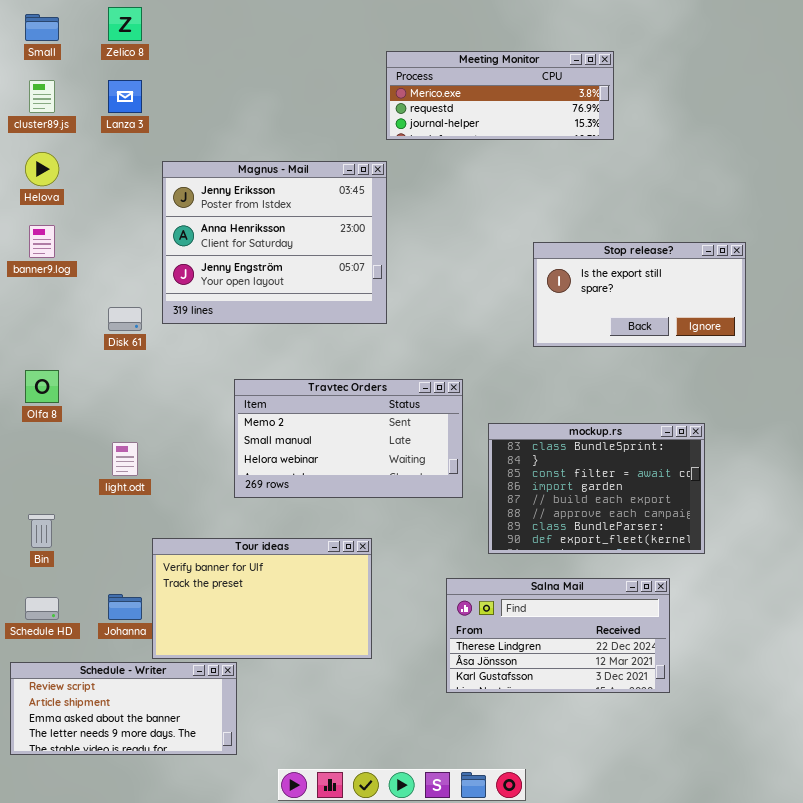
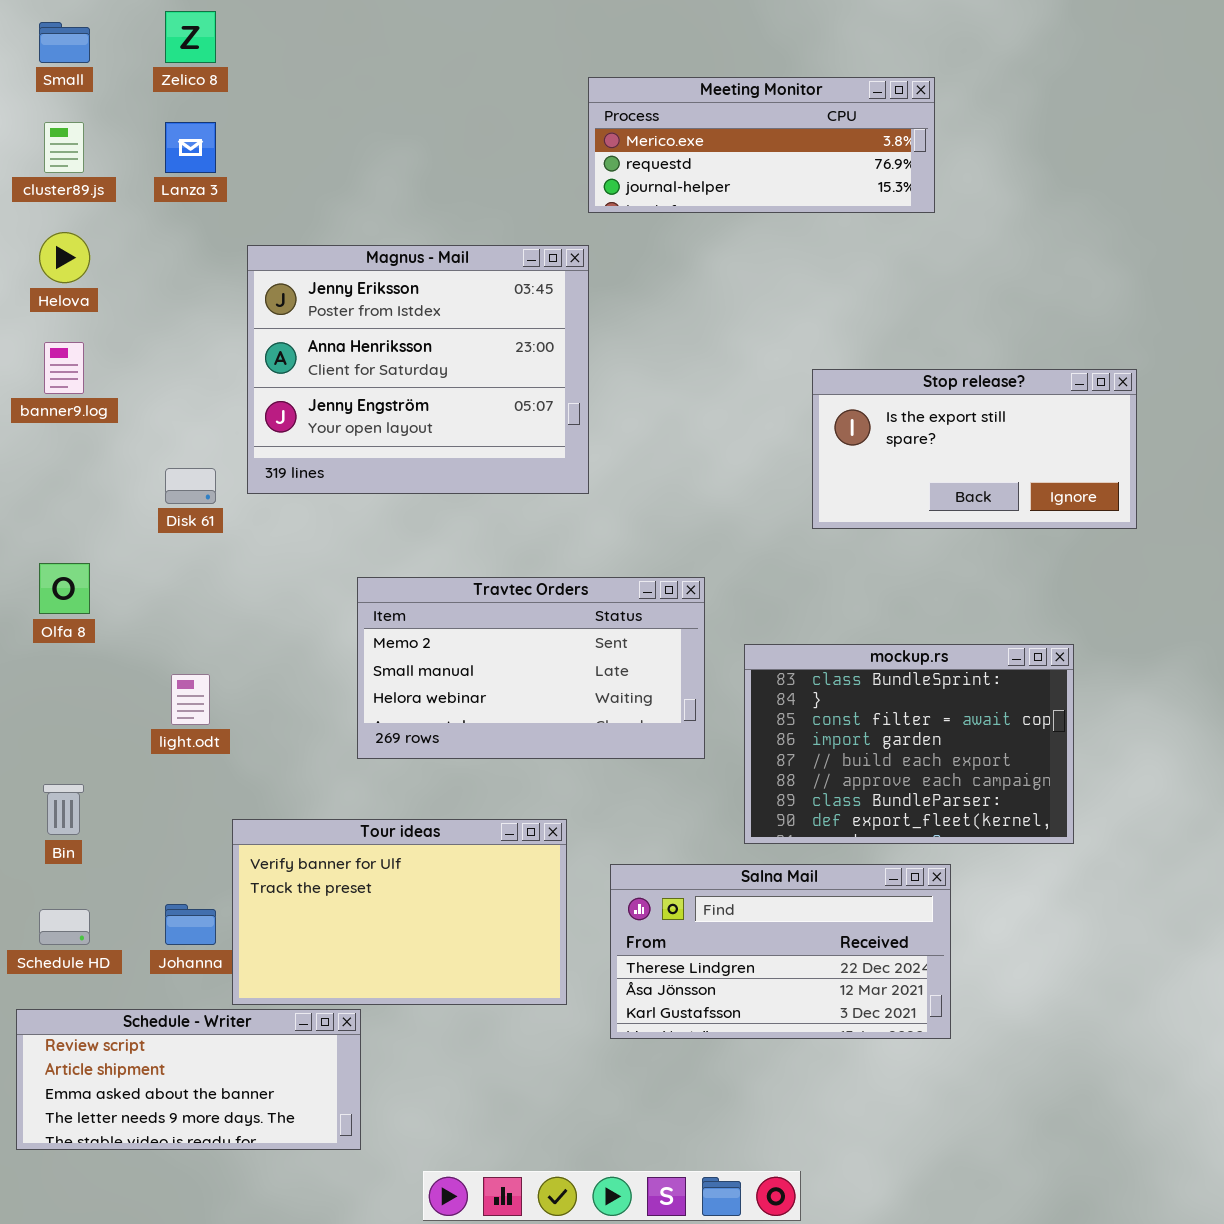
Salna Mail: [446,578,670,693] -> [610,864,951,1039], moved

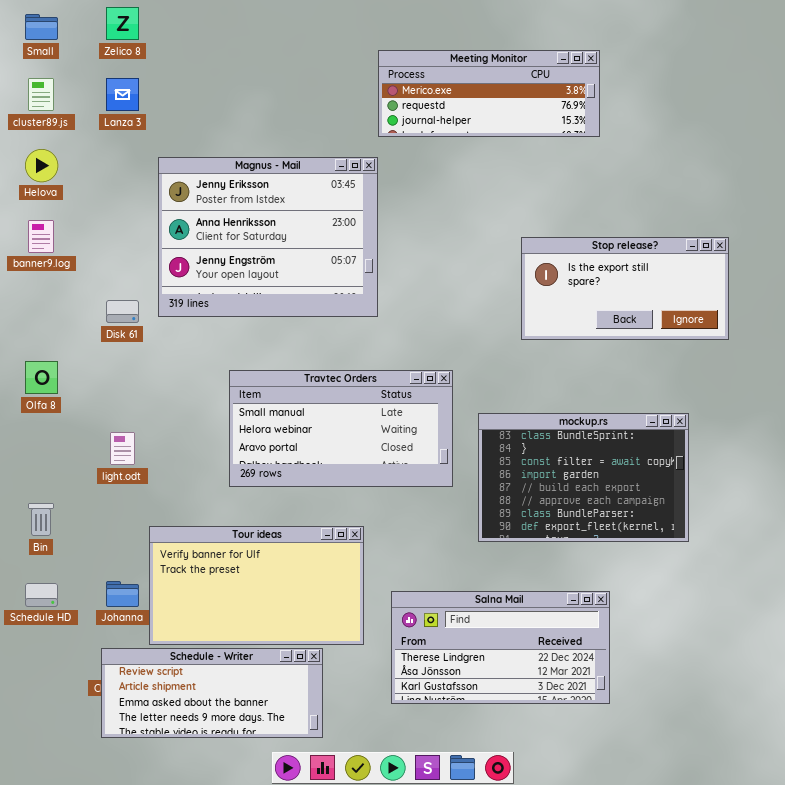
Travtec Orders: [357,577,705,759] -> [229,370,453,487], scrolled down 1 row
Salna Mail: [610,864,951,1039] -> [391,591,610,704], moved
Schedule - Writer: [16,1009,361,1150] -> [101,648,323,738], moved

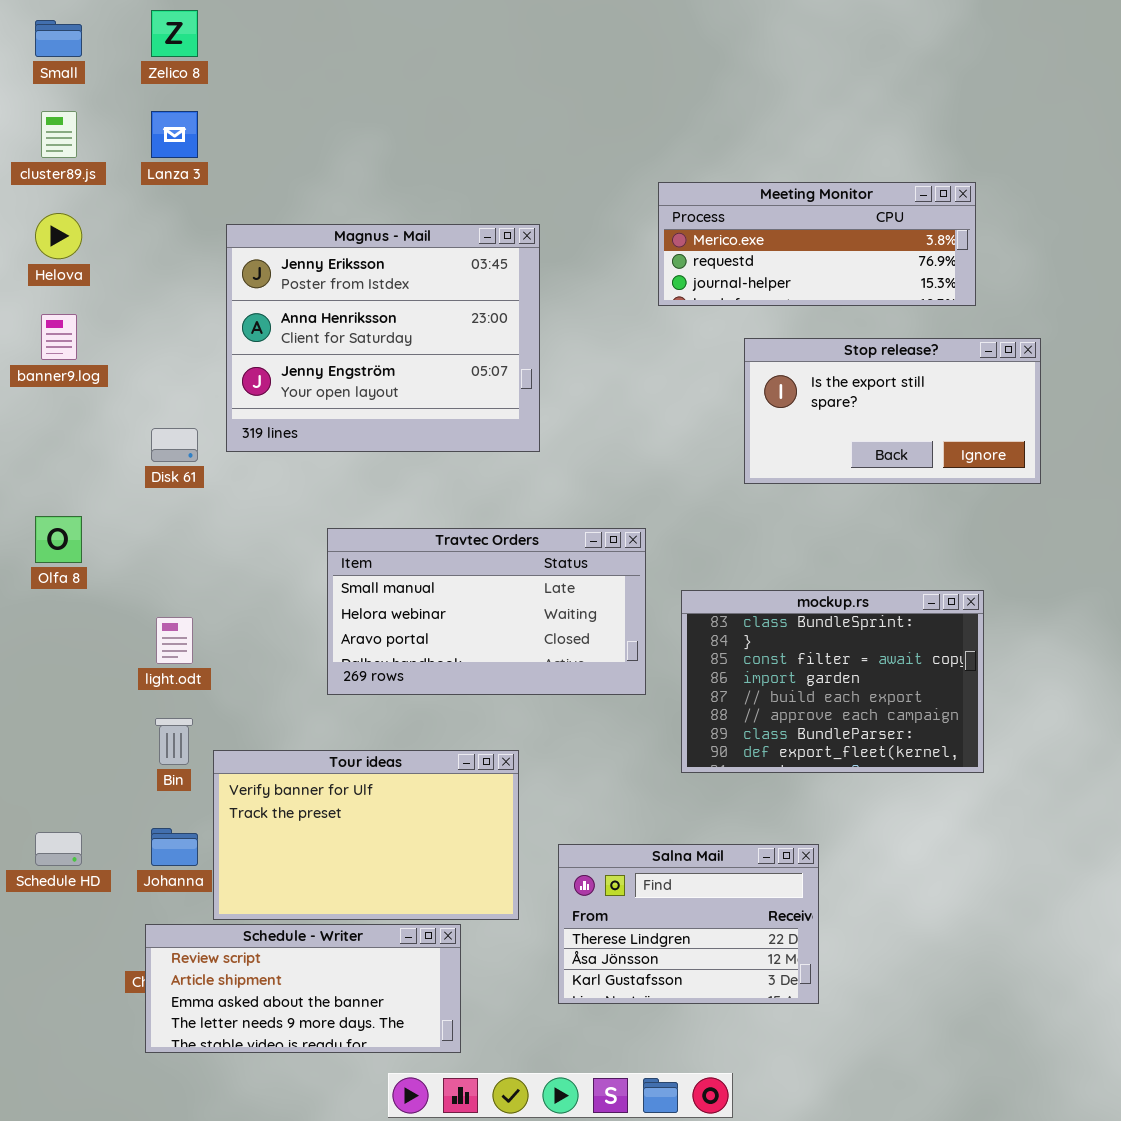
Meeting Monitor: [378,50,600,137] -> [658,182,976,306], moved
Bin: [28,503,54,536] -> [155,718,193,765], moved
Salna Mail: [391,591,610,704] -> [558,844,819,1004], resized

